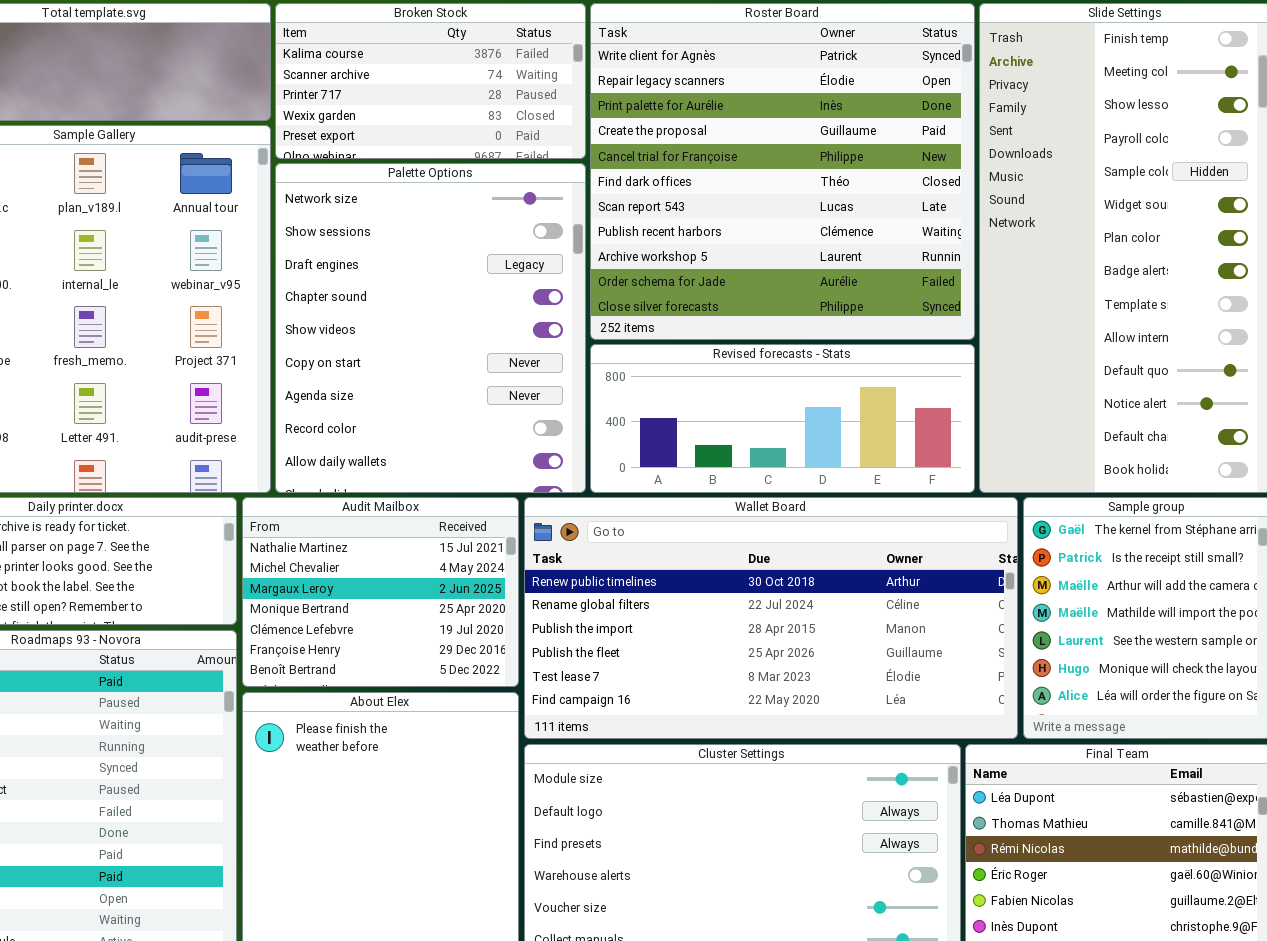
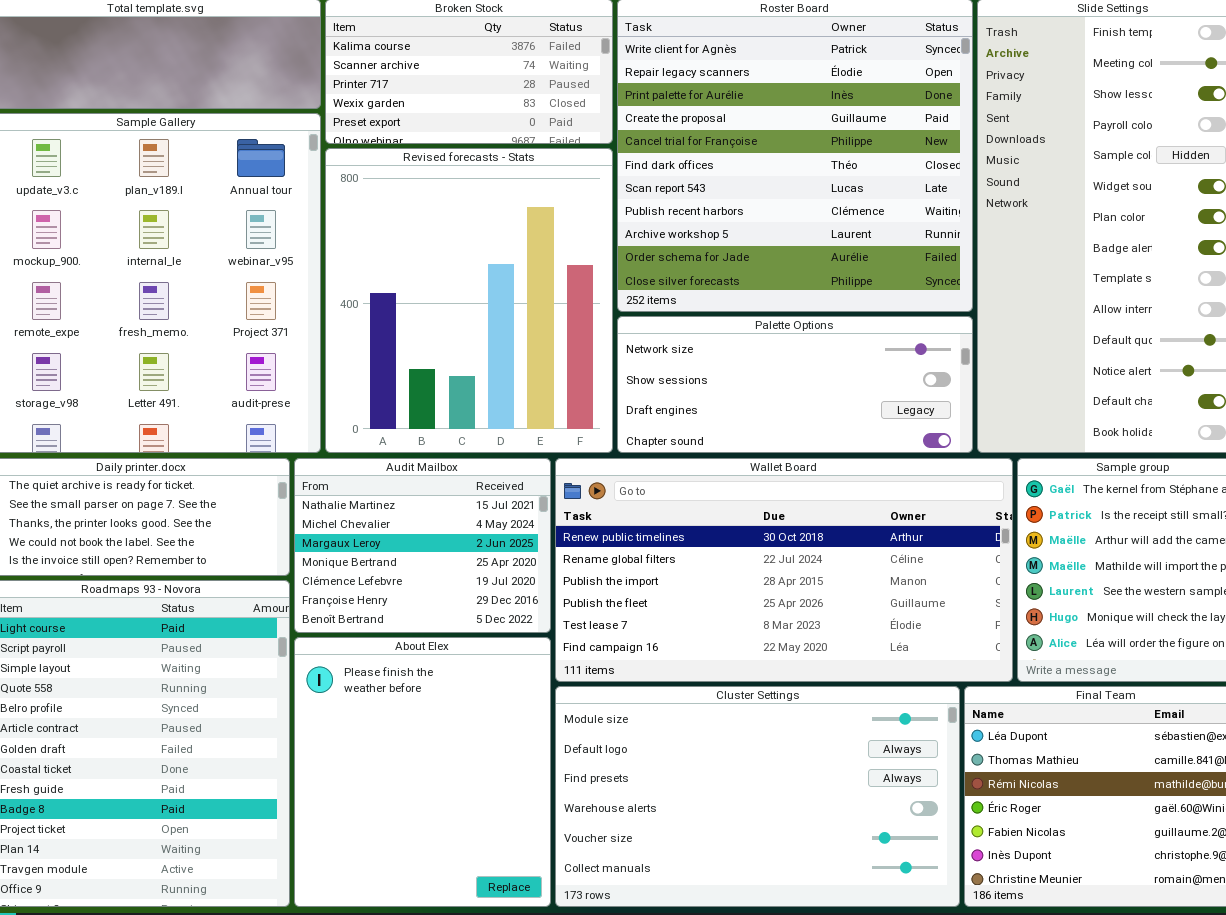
Palette Options: [275,163,586,493] -> [617,316,973,453], moved, resized
Revised forecasts - Stats: [590,344,975,493] -> [325,148,613,453], moved, resized

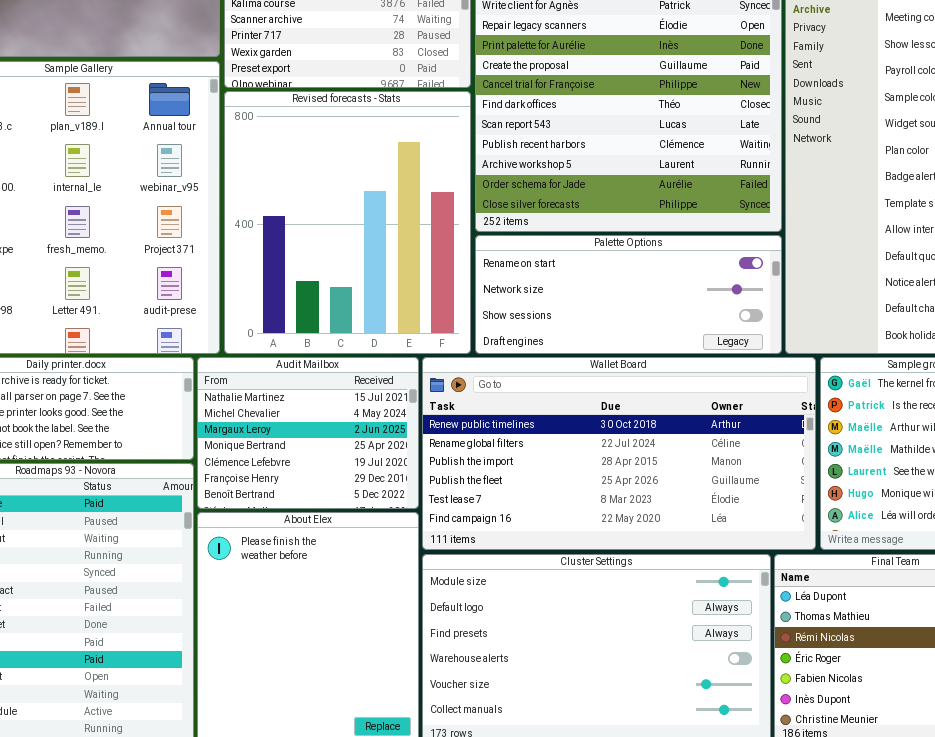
Palette Options: [617,316,973,453] -> [475,235,782,354], scrolled up 1 row

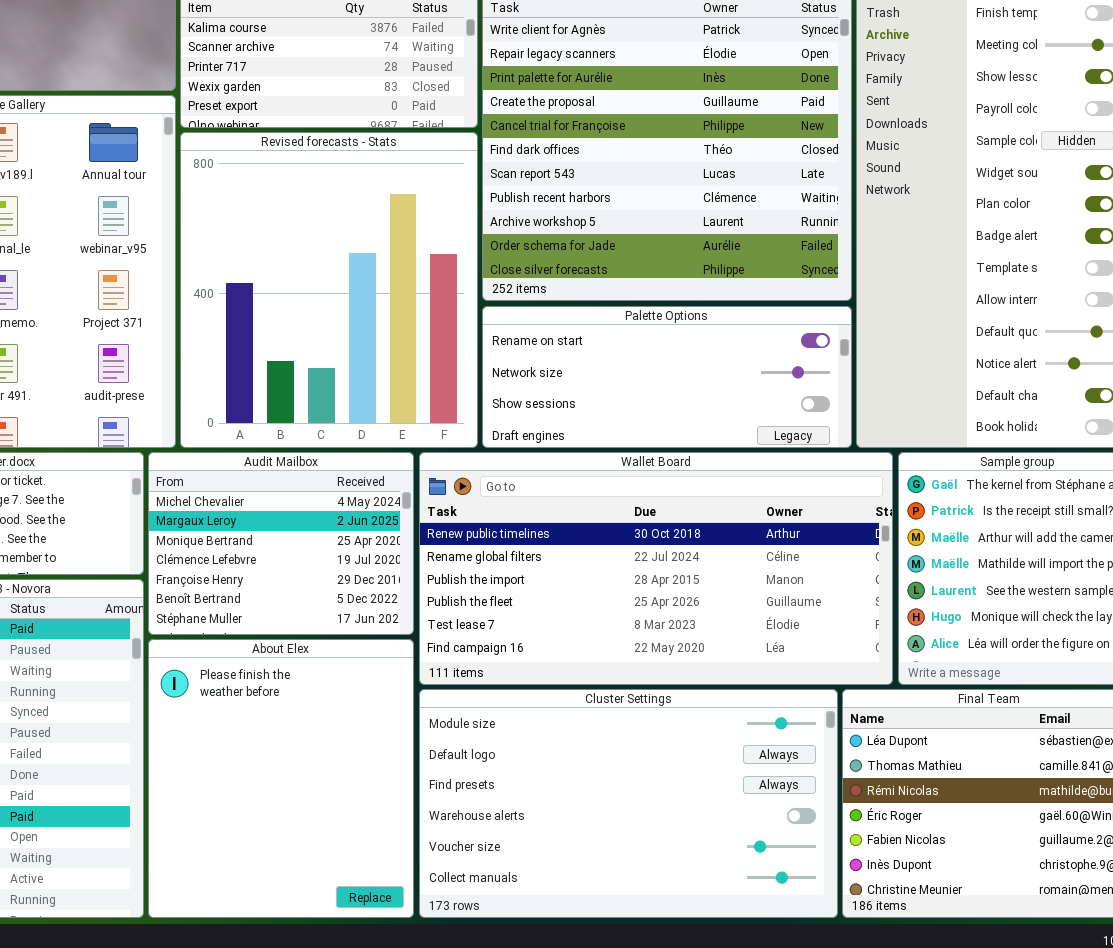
Audit Mailbox: [197,357,419,509] -> [148,452,414,635], scrolled down 1 row

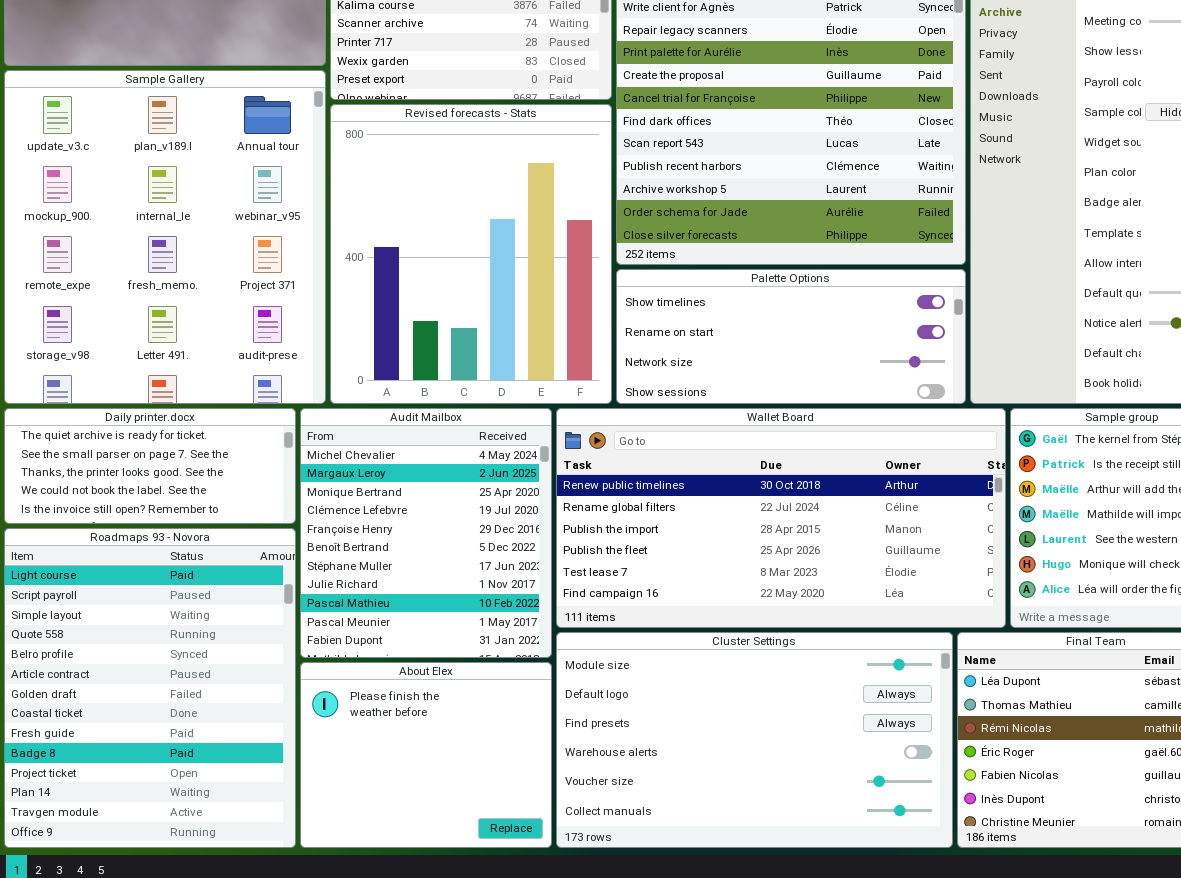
Palette Options: [482,306,852,448] -> [616,269,966,404], scrolled up 1 row
Audit Mailbox: [148,452,414,635] -> [300,408,552,658], resized
About Elex: [148,639,414,918] -> [300,662,552,848], resized

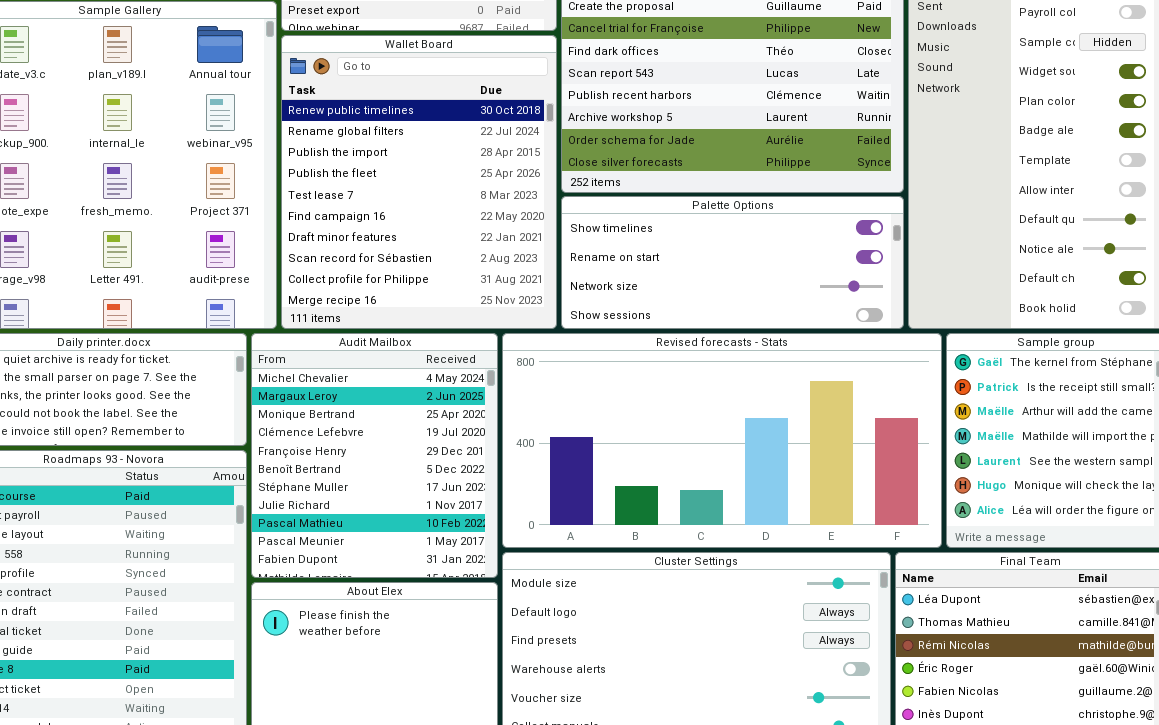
Revised forecasts - Stats: [330,104,612,404] -> [502,333,942,548], moved, resized
Wallet Board: [556,408,1006,628] -> [281,35,557,329], moved, resized

